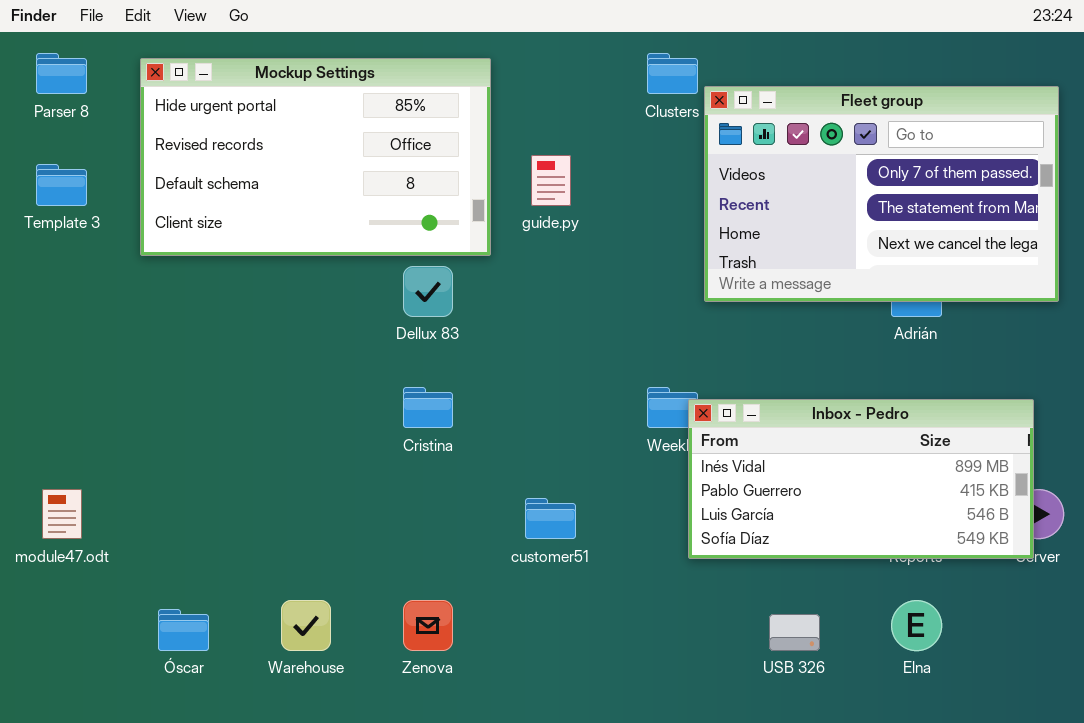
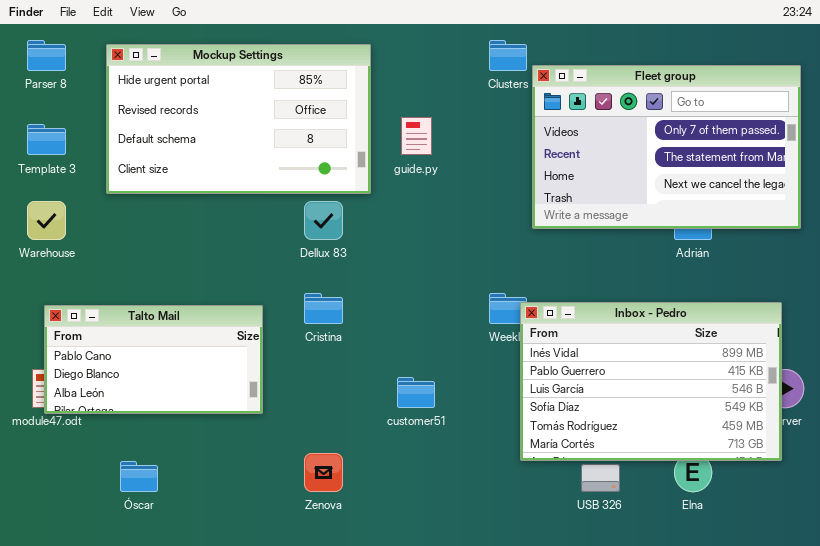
Inbox - Pedro: [688,399,1034,559] -> [520,302,782,461], resized
Talto Mail: none -> [44,305,263,414], opened
Warehouse: [281,600,331,651] -> [27,201,66,240], moved

